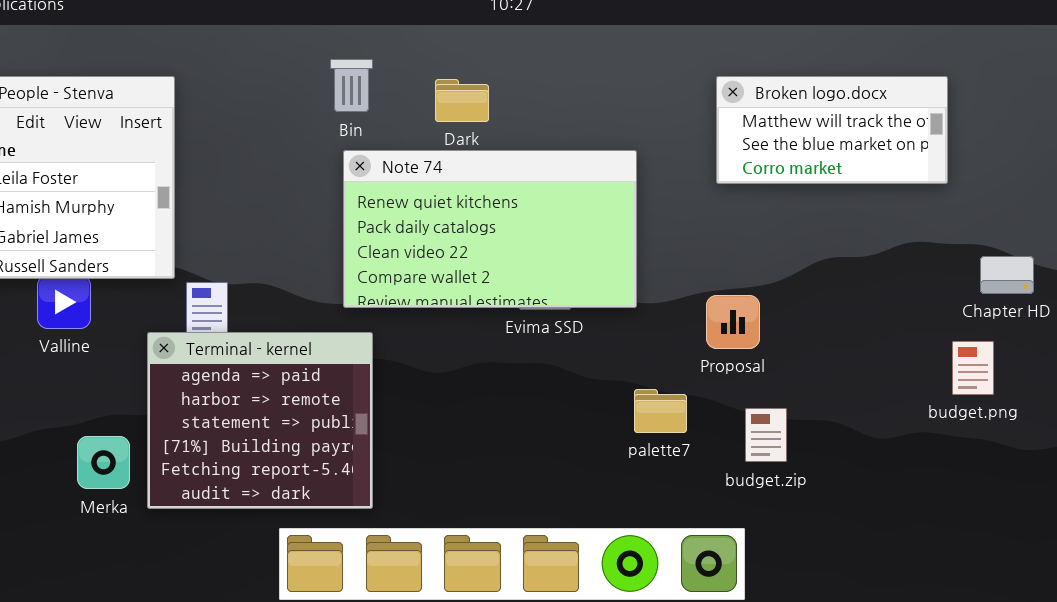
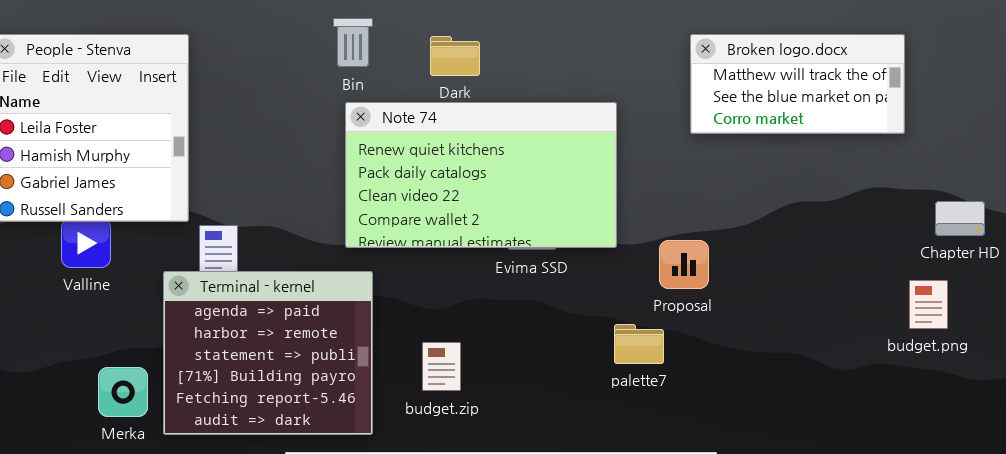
Proposal: [706,295,760,349] -> [659,240,709,289], moved
budget.zip: [745,408,787,462] -> [422,342,461,391], moved

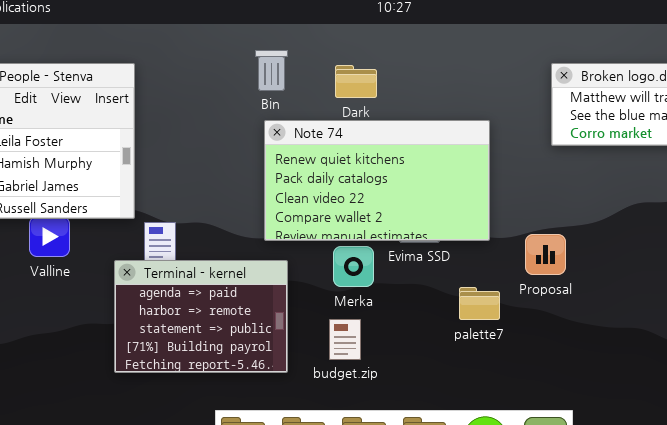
Terminal - kernel: [163,271,373,435] -> [114,260,288,373], resized
palette7: [614,324,664,364] -> [459,287,500,320], moved
Merka: [98,367,148,417] -> [333,246,374,287], moved

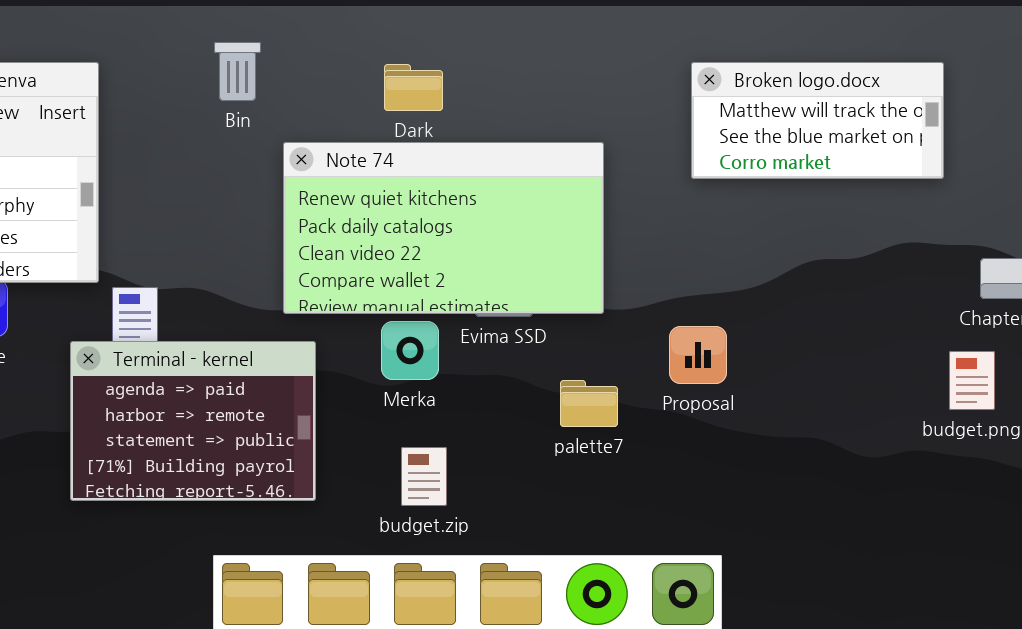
Bin: [255,50,288,91] -> [214,42,261,101], moved
Proposal: [525,234,566,275] -> [669,326,727,384], moved
budget.zip: [329,319,361,360] -> [401,447,447,506], moved

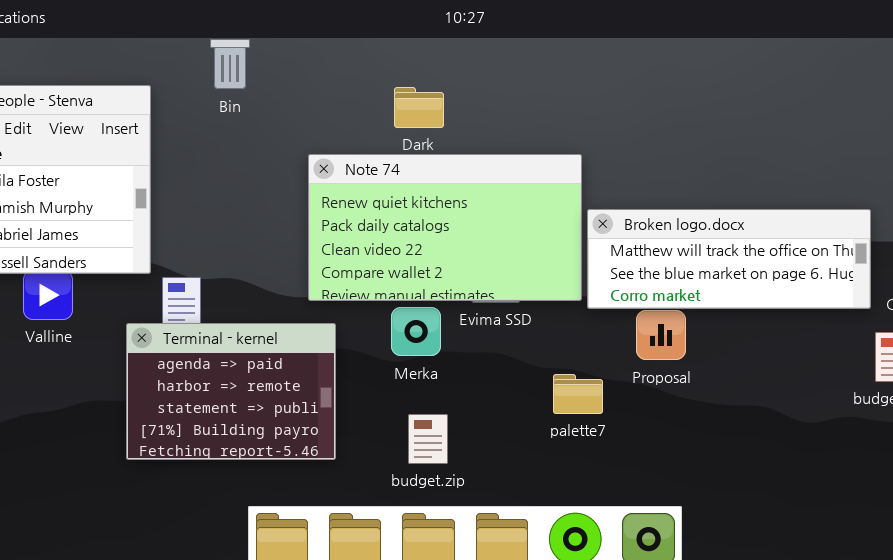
Bin: [214,42,261,101] -> [210,39,250,89], moved
Broken logo.docx: [691,62,944,179] -> [587,209,871,309], moved, resized
palette7: [560,380,618,427] -> [553,374,603,414], moved

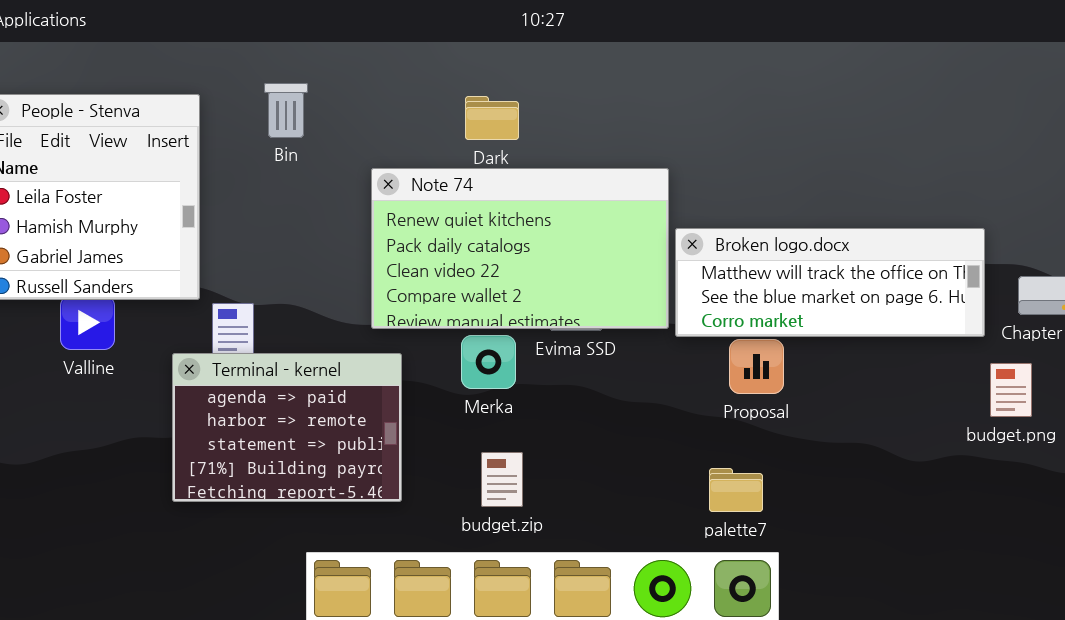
Bin: [210,39,250,89] -> [264,83,308,138], moved
palette7: [553,374,603,414] -> [709,468,763,512], moved

